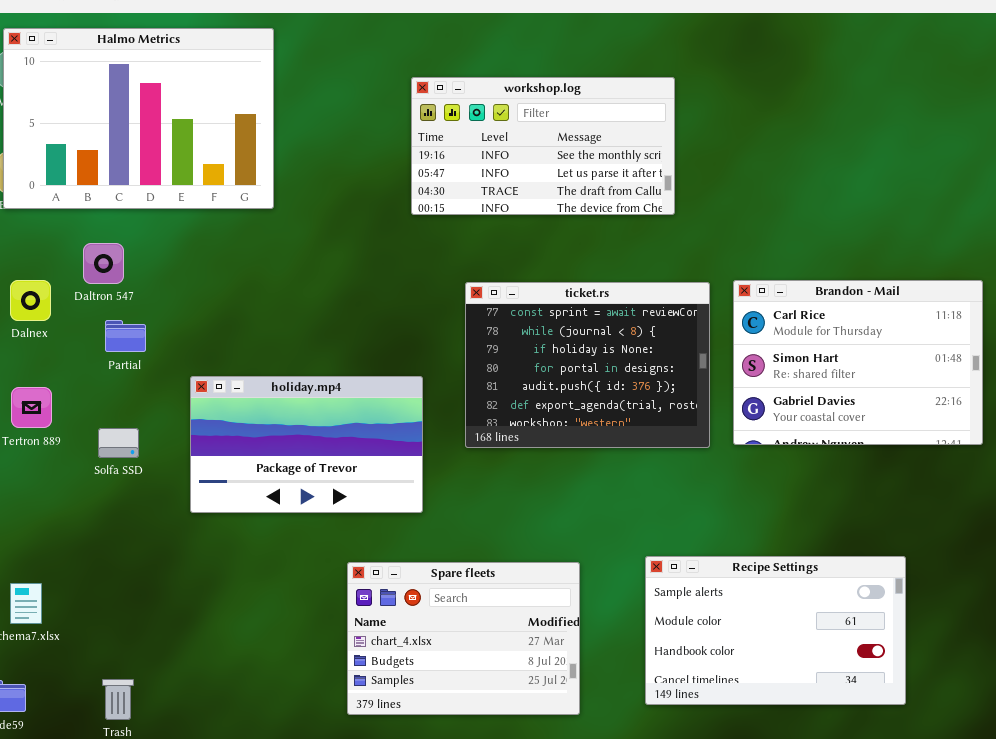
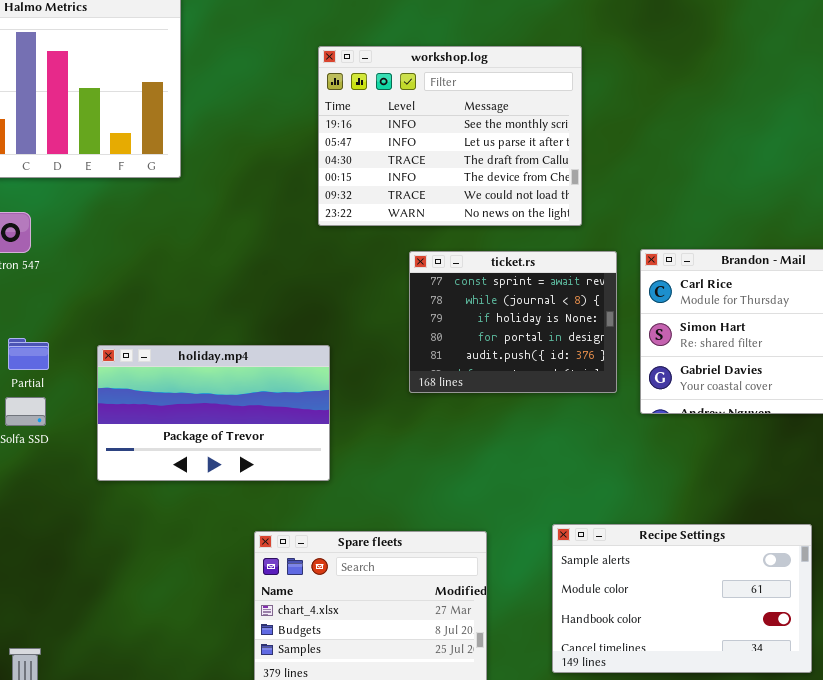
workshop.log: [411,77,675,215] -> [318,46,582,226], resized
ticket.rs: [465,282,710,448] -> [409,251,617,393], resized
Partial: [105,320,146,352] -> [8,338,49,370], moved

